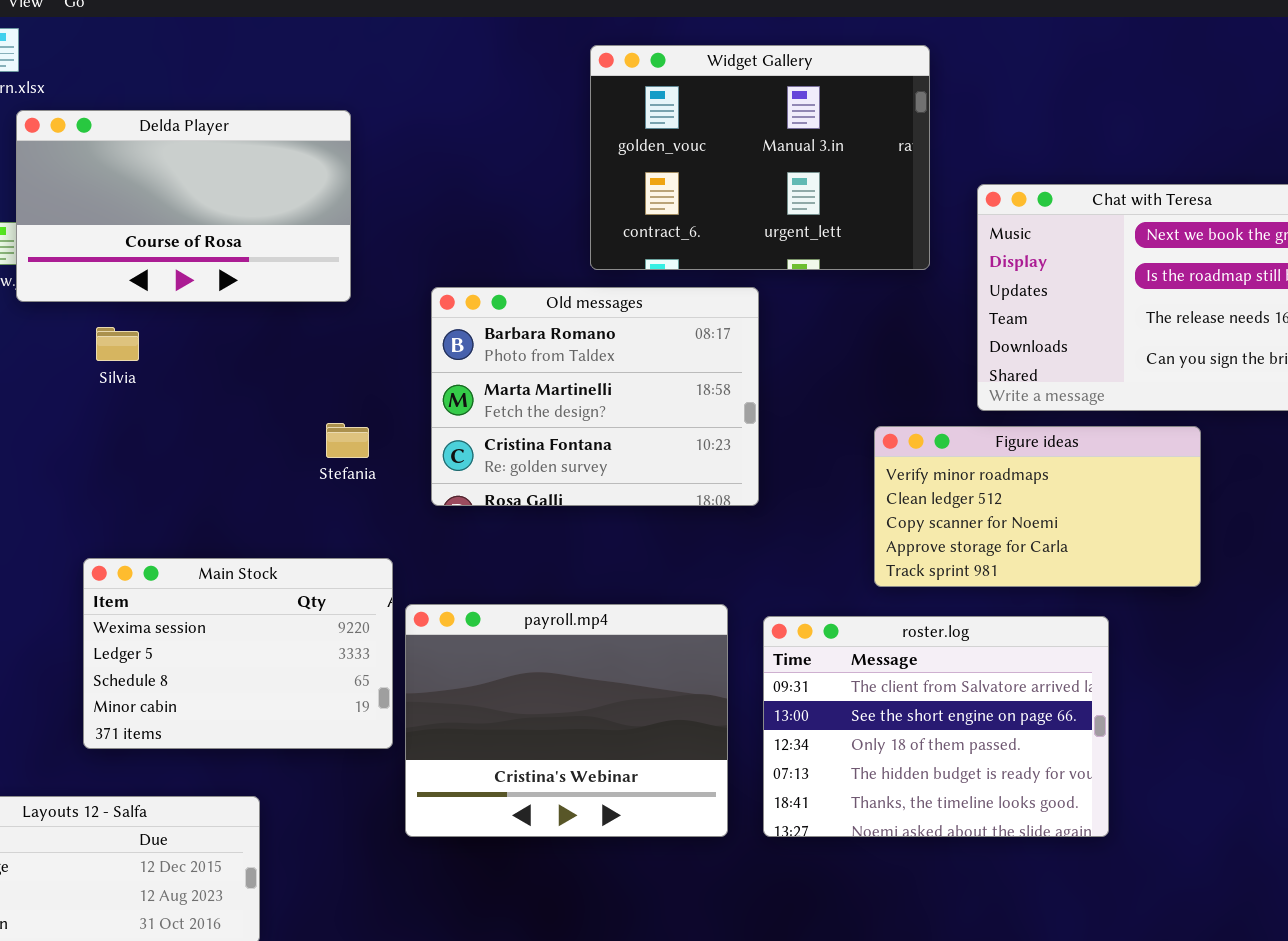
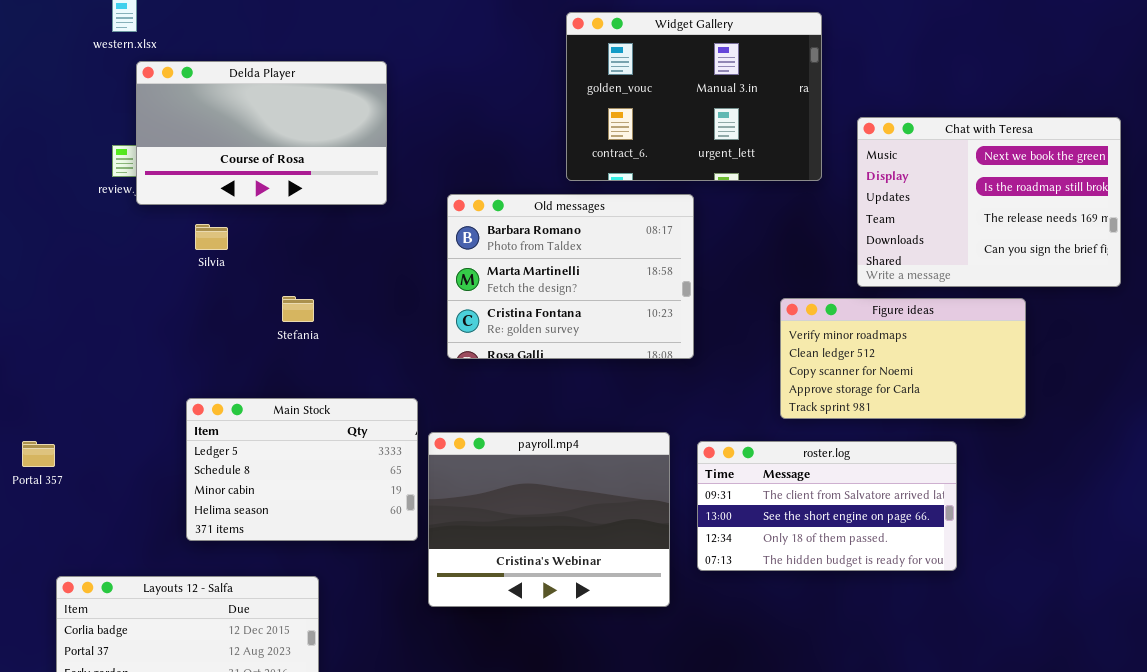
Stefania: [326,423,369,458] -> [282,296,314,322], moved
Main Stock: [83,558,393,749] -> [186,398,418,541], scrolled down 1 row
roster.log: [763,616,1109,837] -> [697,441,957,571], resized

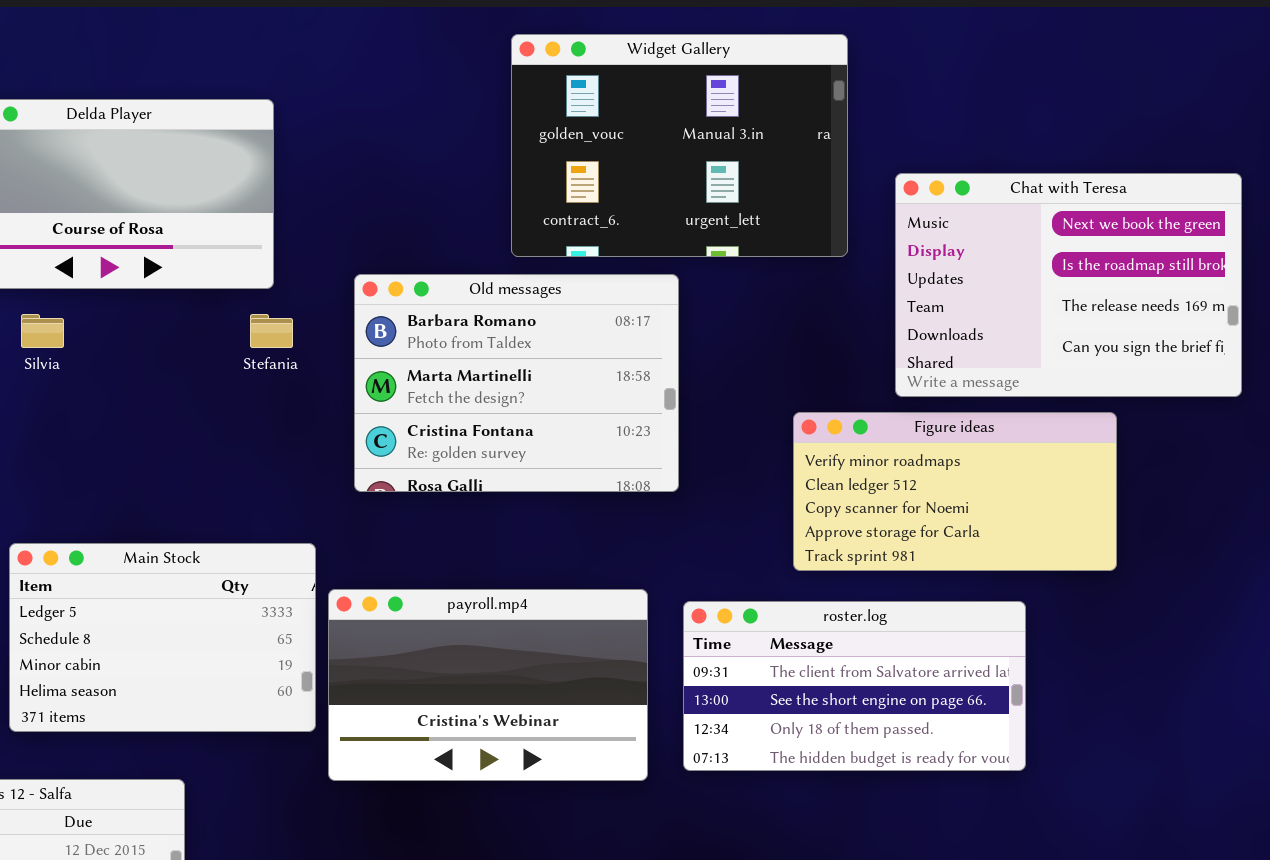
Stefania: [282,296,314,322] -> [250,314,293,348], moved
payroll.mp4: [428,432,670,607] -> [328,589,648,781], resized

